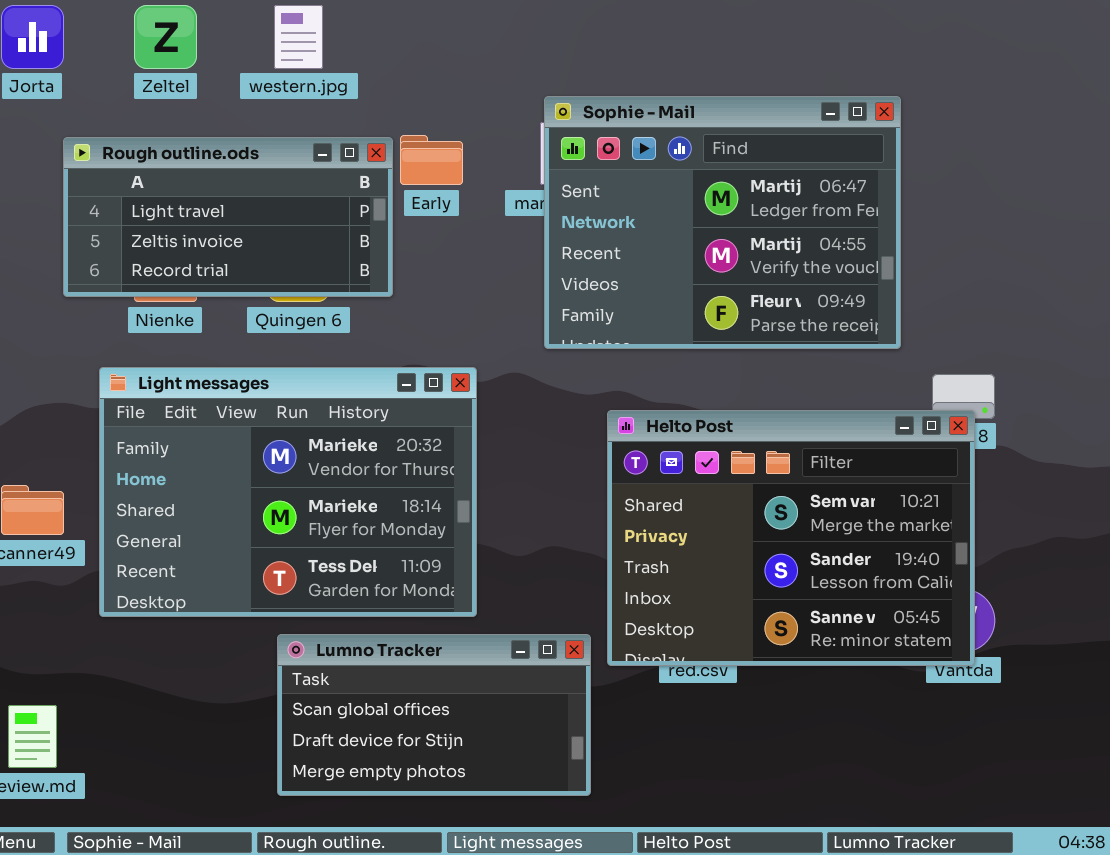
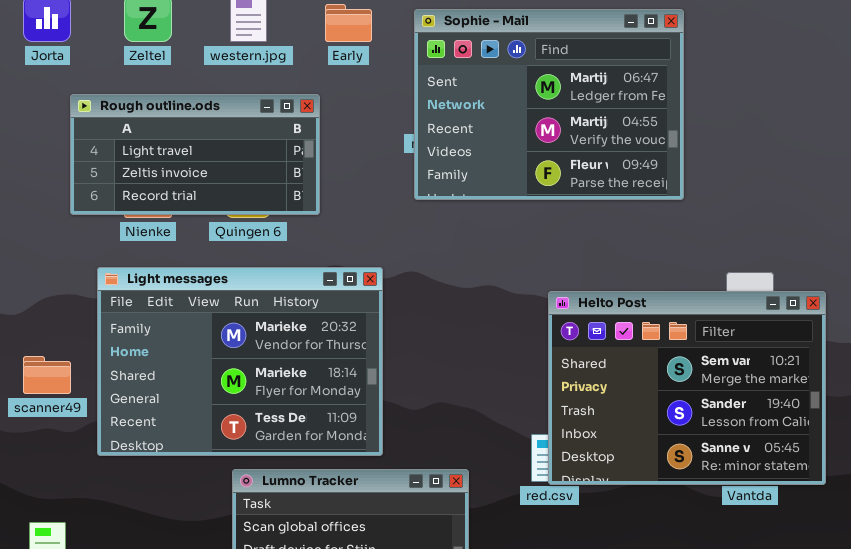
Sophie - Mail: [544,96,901,349] -> [414,9,684,200], moved
Early: [400,135,463,185] -> [325,4,372,42], moved
Helto Post: [607,410,975,666] -> [548,291,826,485], moved

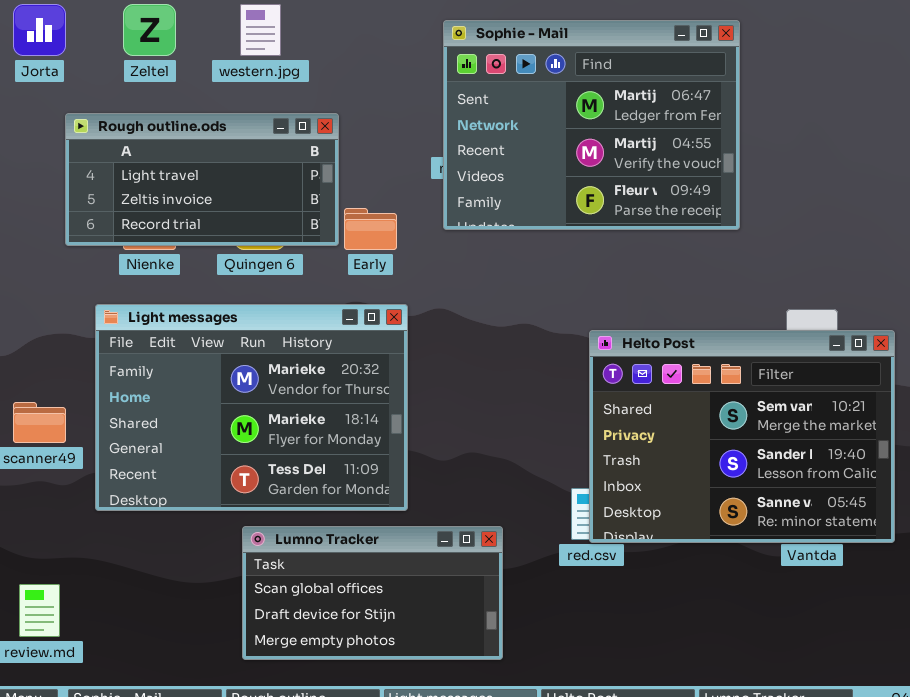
Early: [325,4,372,42] -> [344,208,397,250], moved

